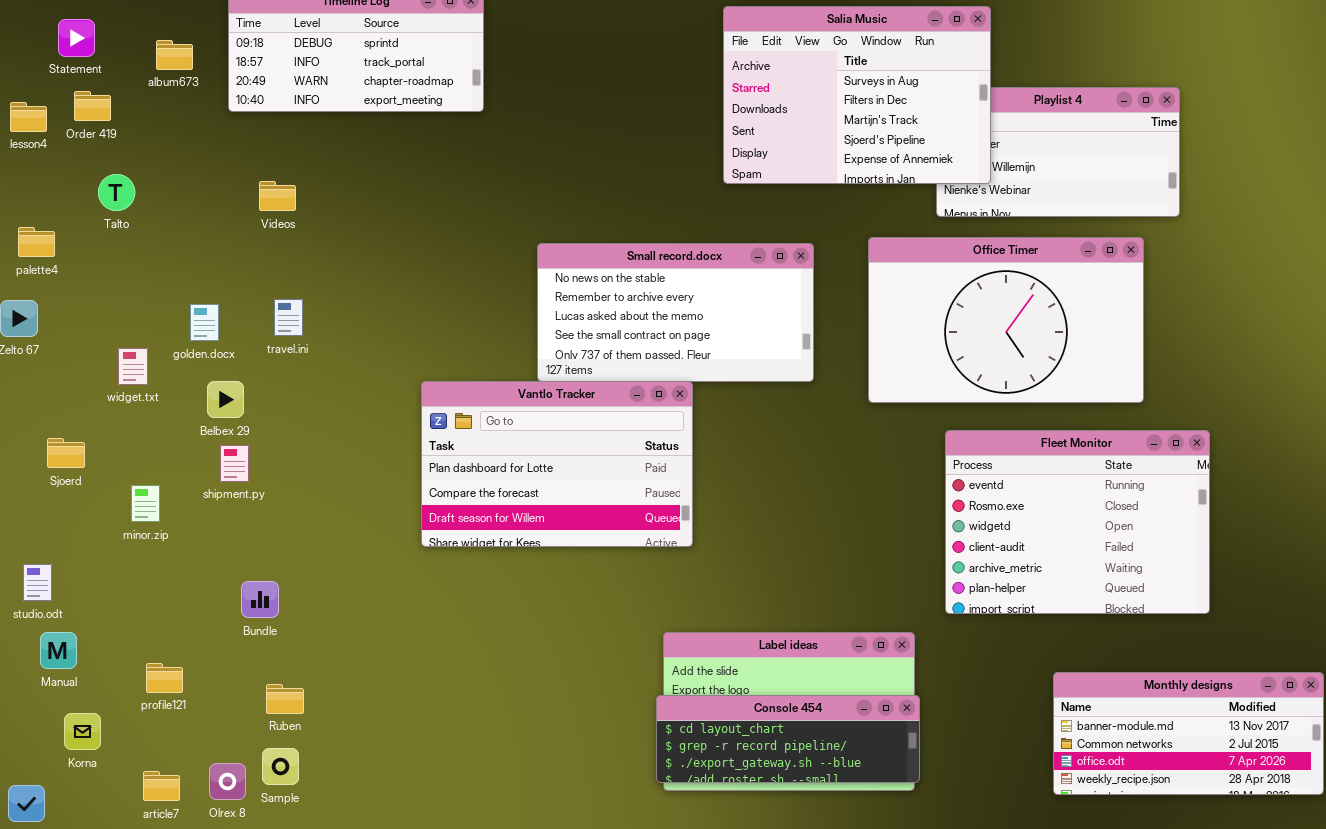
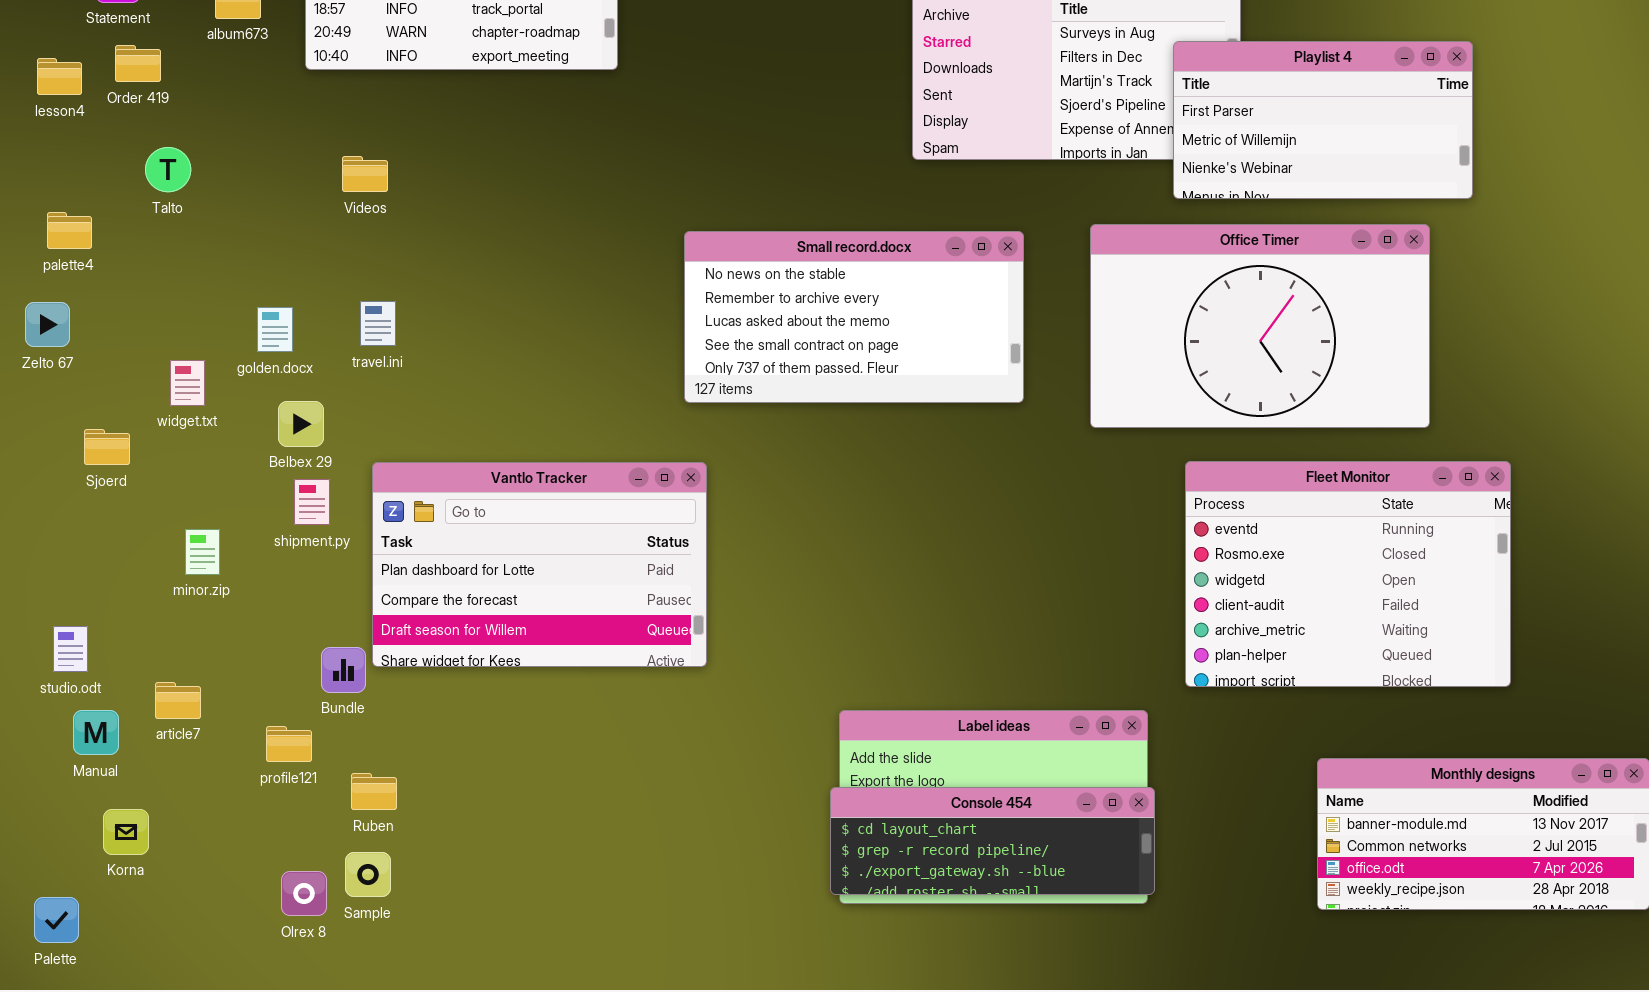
Playlist 4: [936,87,1180,217] -> [1173,41,1473,199], raised
Vantlo Tracker: [421,381,693,547] -> [372,462,707,667], moved
Sjoerd: [47,438,85,468] -> [84,429,130,465], moved
profile121: [146,663,183,693] -> [266,726,312,762], moved
article7: [143,771,180,801] -> [155,682,201,719], moved

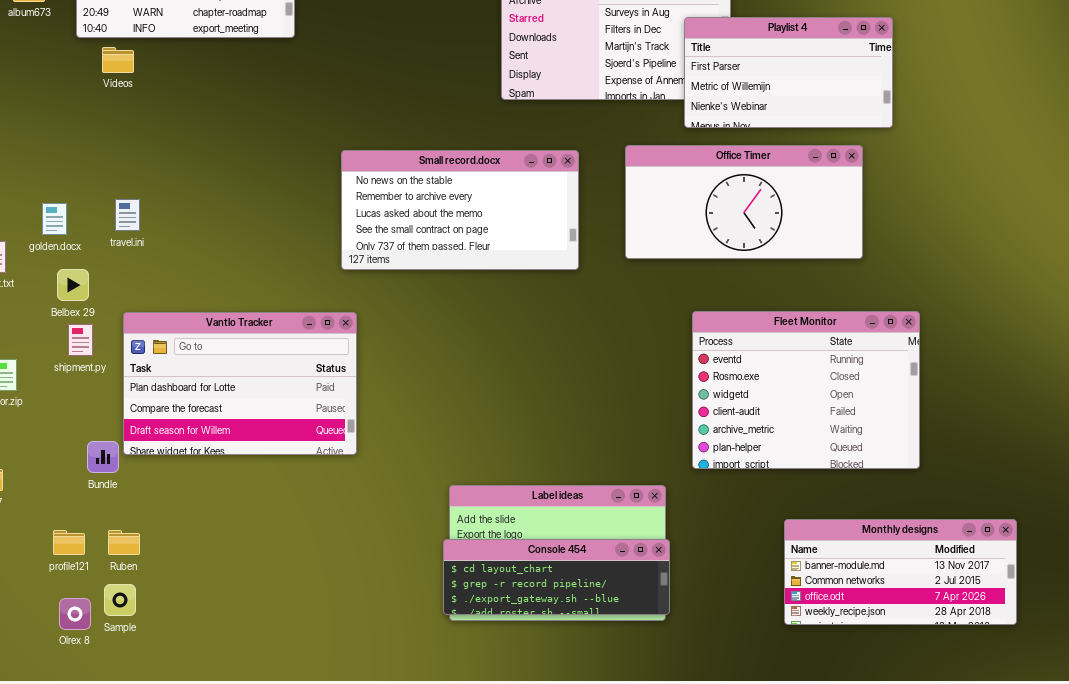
Videos: [342,156,388,192] -> [102,47,134,73], moved
Office Timer: [1090,224,1430,428] -> [625,145,863,259], resized
profile121: [266,726,312,762] -> [53,530,85,555], moved

